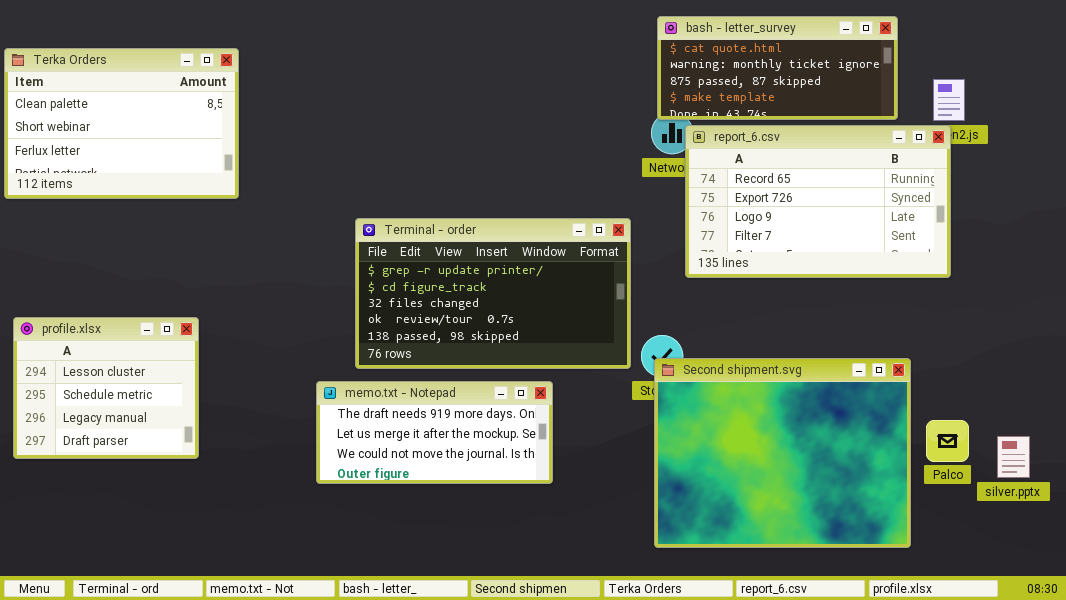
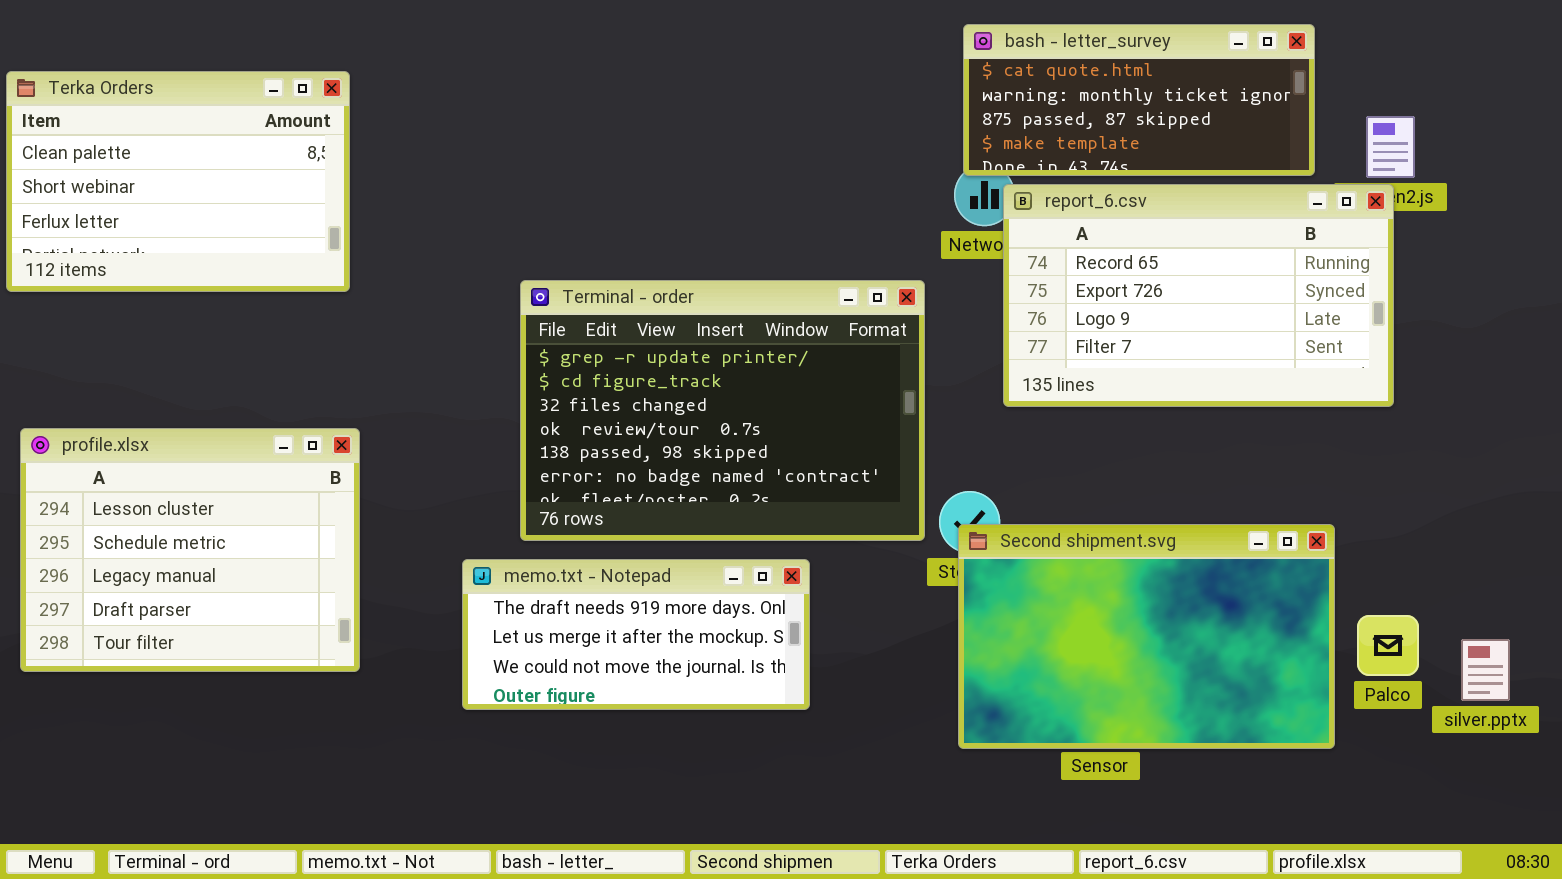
Terminal - order: [355,218,631,369] -> [520,280,925,541], resized
profile.xlsx: [13,317,199,459] -> [20,428,360,672], resized
Second shipment.svg: [654,358,911,548] -> [958,524,1335,749], resized

